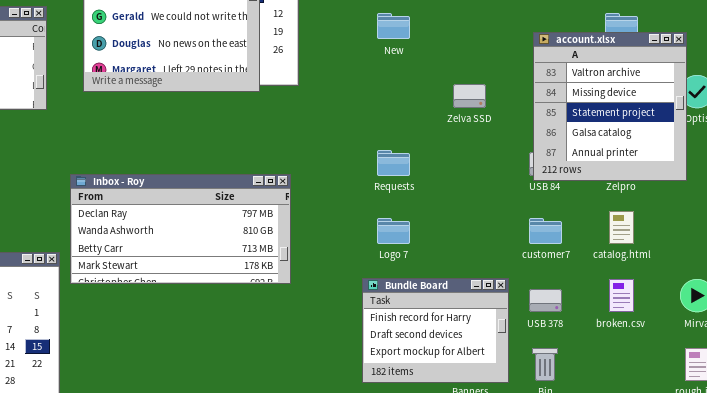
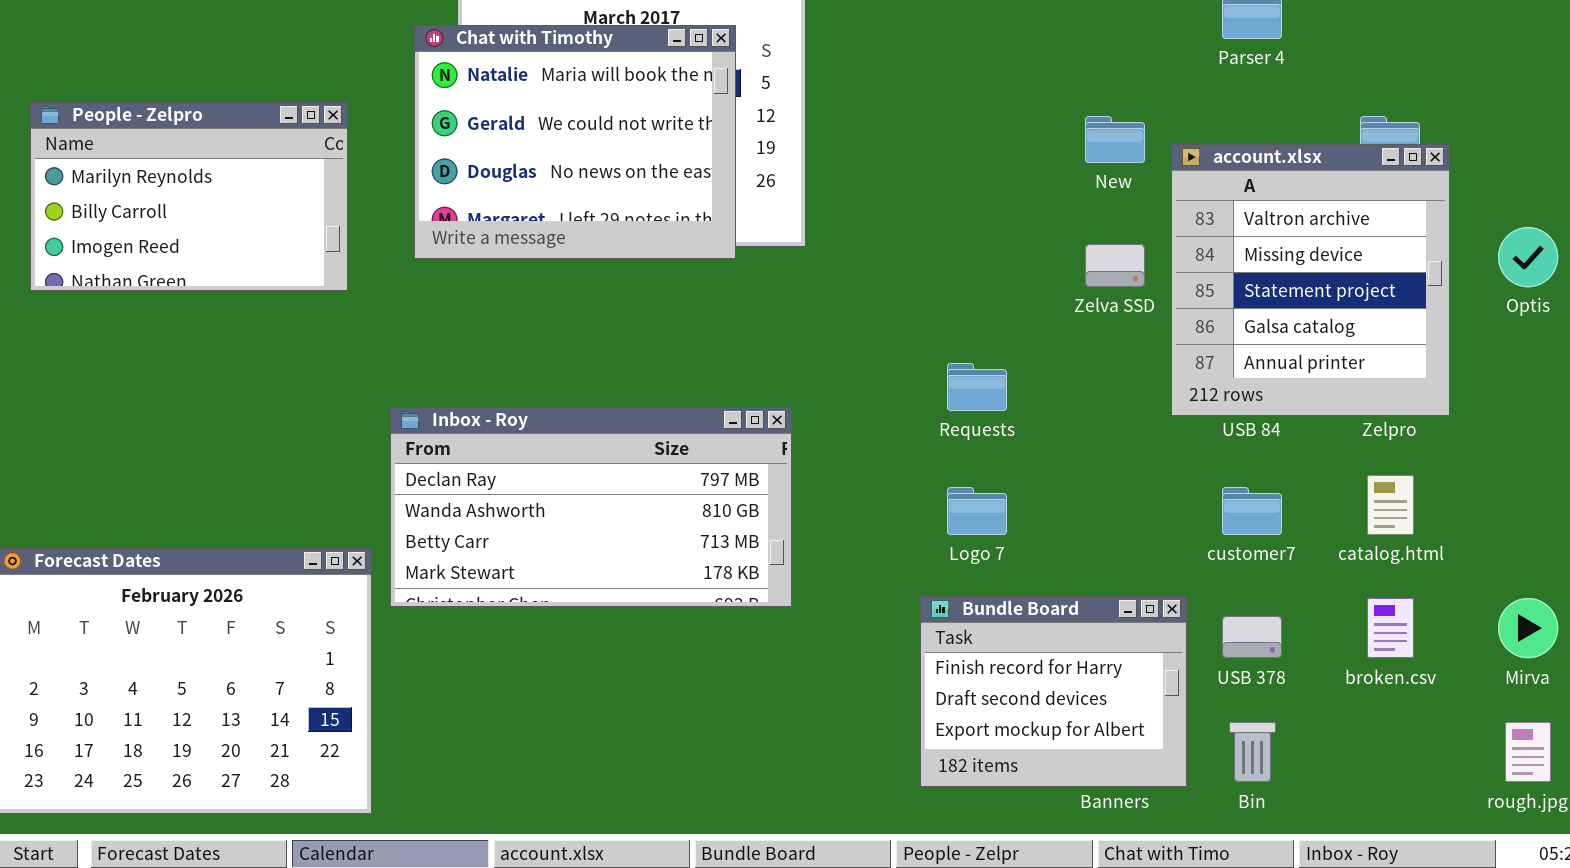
New: [377,13,410,39] -> [1085,116,1145,163], moved
account.xlsx: [533,32,687,181] -> [1171,144,1450,416], moved

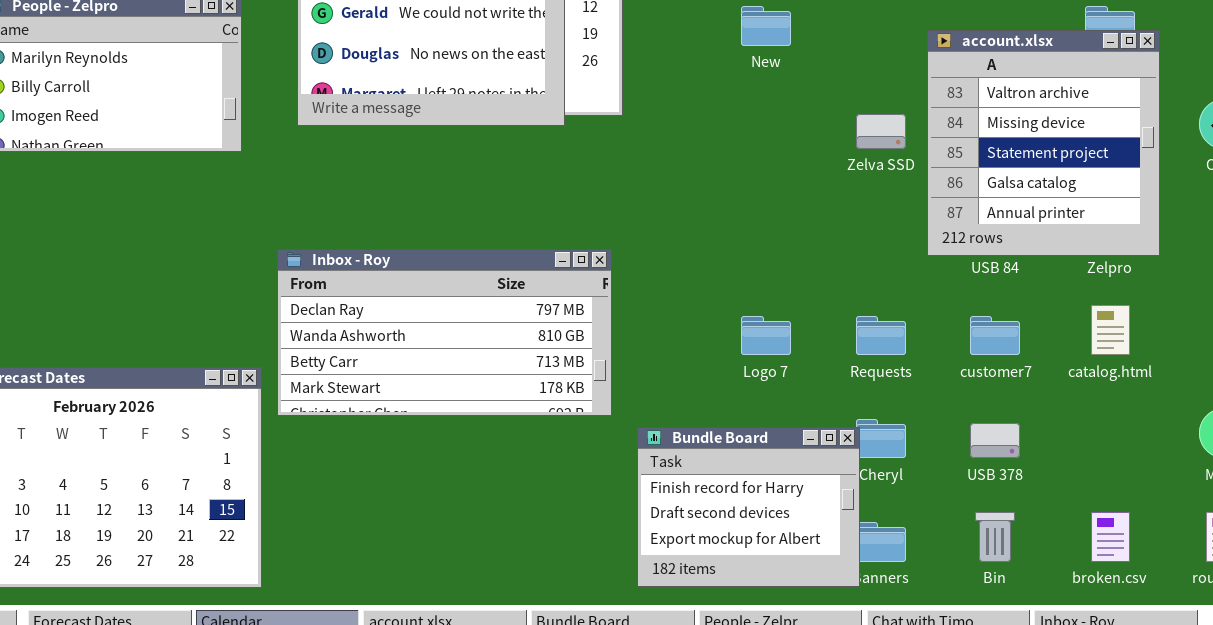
New: [1085,116,1145,163] -> [741,6,791,46], moved
Requests: [947,363,1007,411] -> [856,316,906,355], moved
Bundle Board: [920,596,1187,787] -> [637,427,860,587], moved
broken.csv: [1367,598,1414,658] -> [1091,512,1130,562], moved

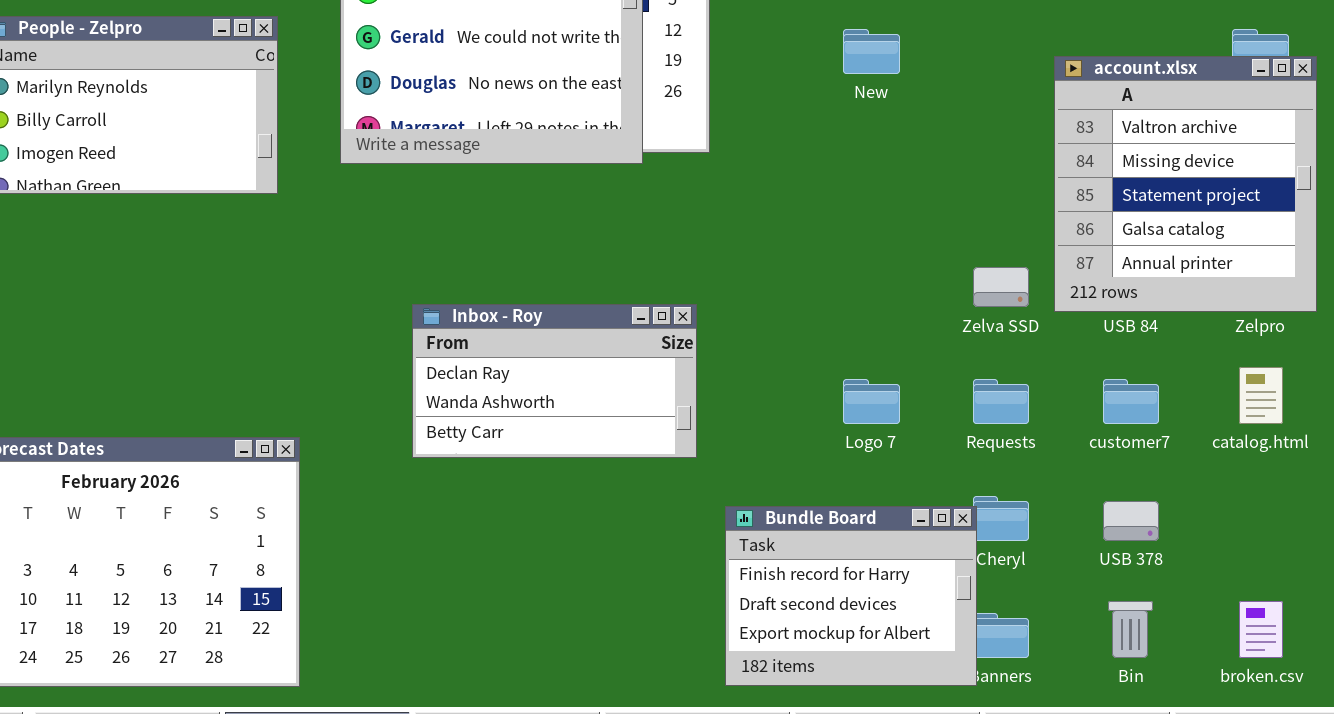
Zelva SSD: [856,114,906,149] -> [973,267,1029,307], moved
Inbox - Roy: [277,249,612,416] -> [412,304,697,458], resized

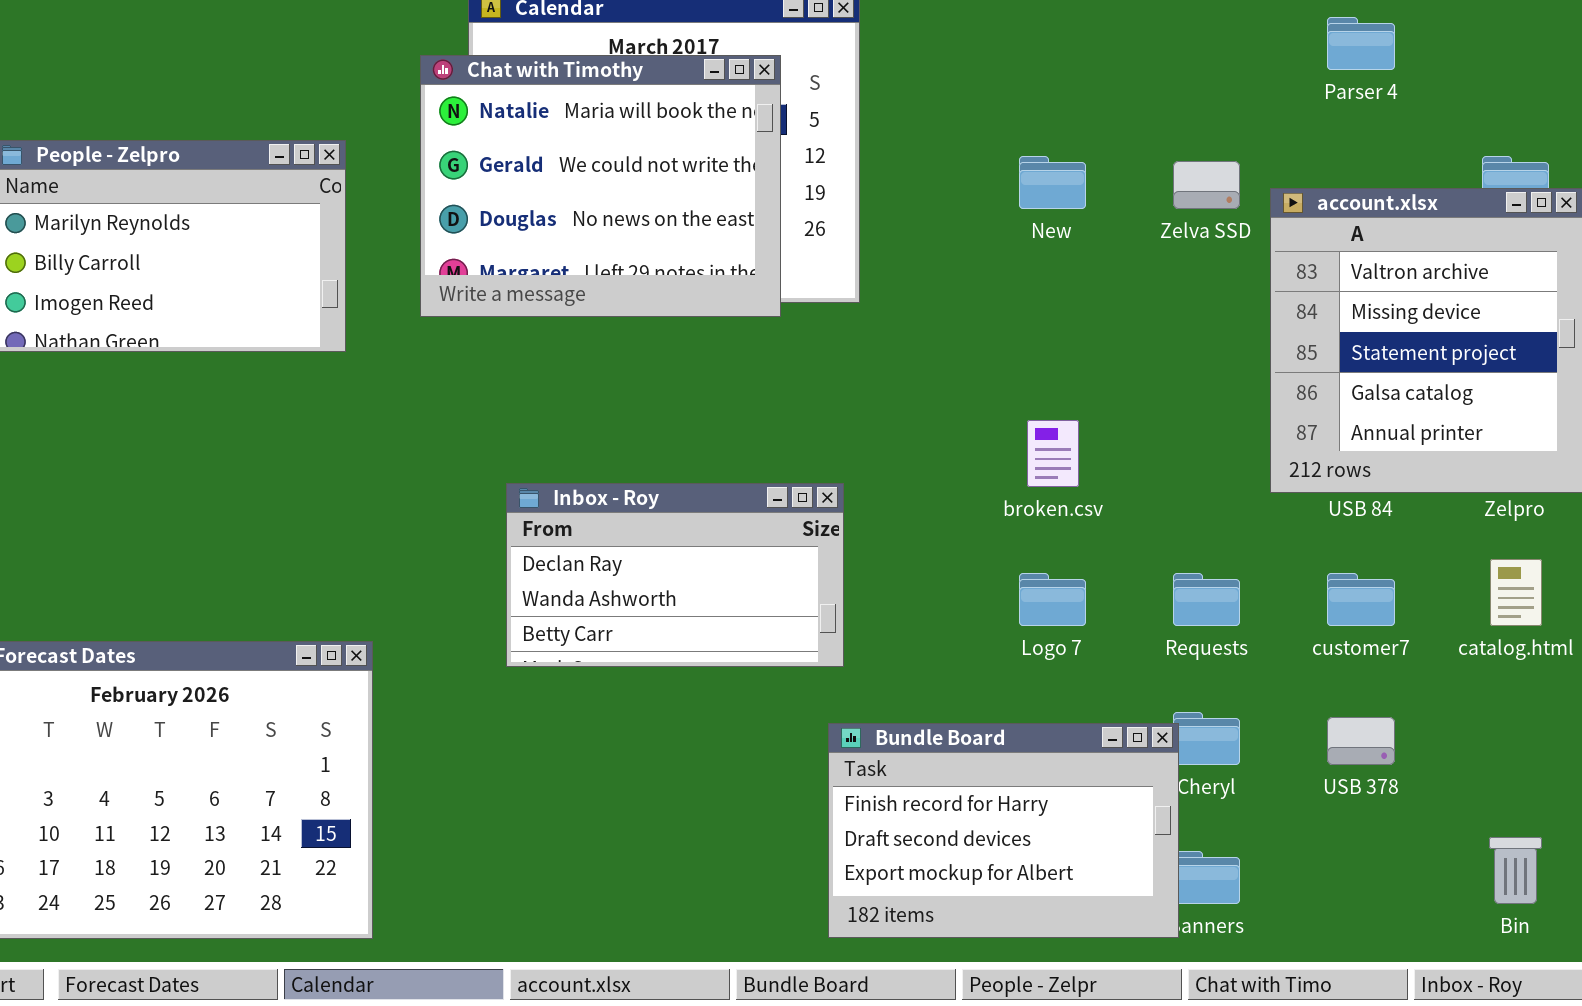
Zelva SSD: [973,267,1029,307] -> [1173,161,1240,209], moved
Bundle Board: [725,506,977,686] -> [828,723,1179,938], resized
Bin: [1108,601,1153,658] -> [1489,837,1542,904], moved
broken.csv: [1239,601,1283,658] -> [1027,420,1079,487], moved

